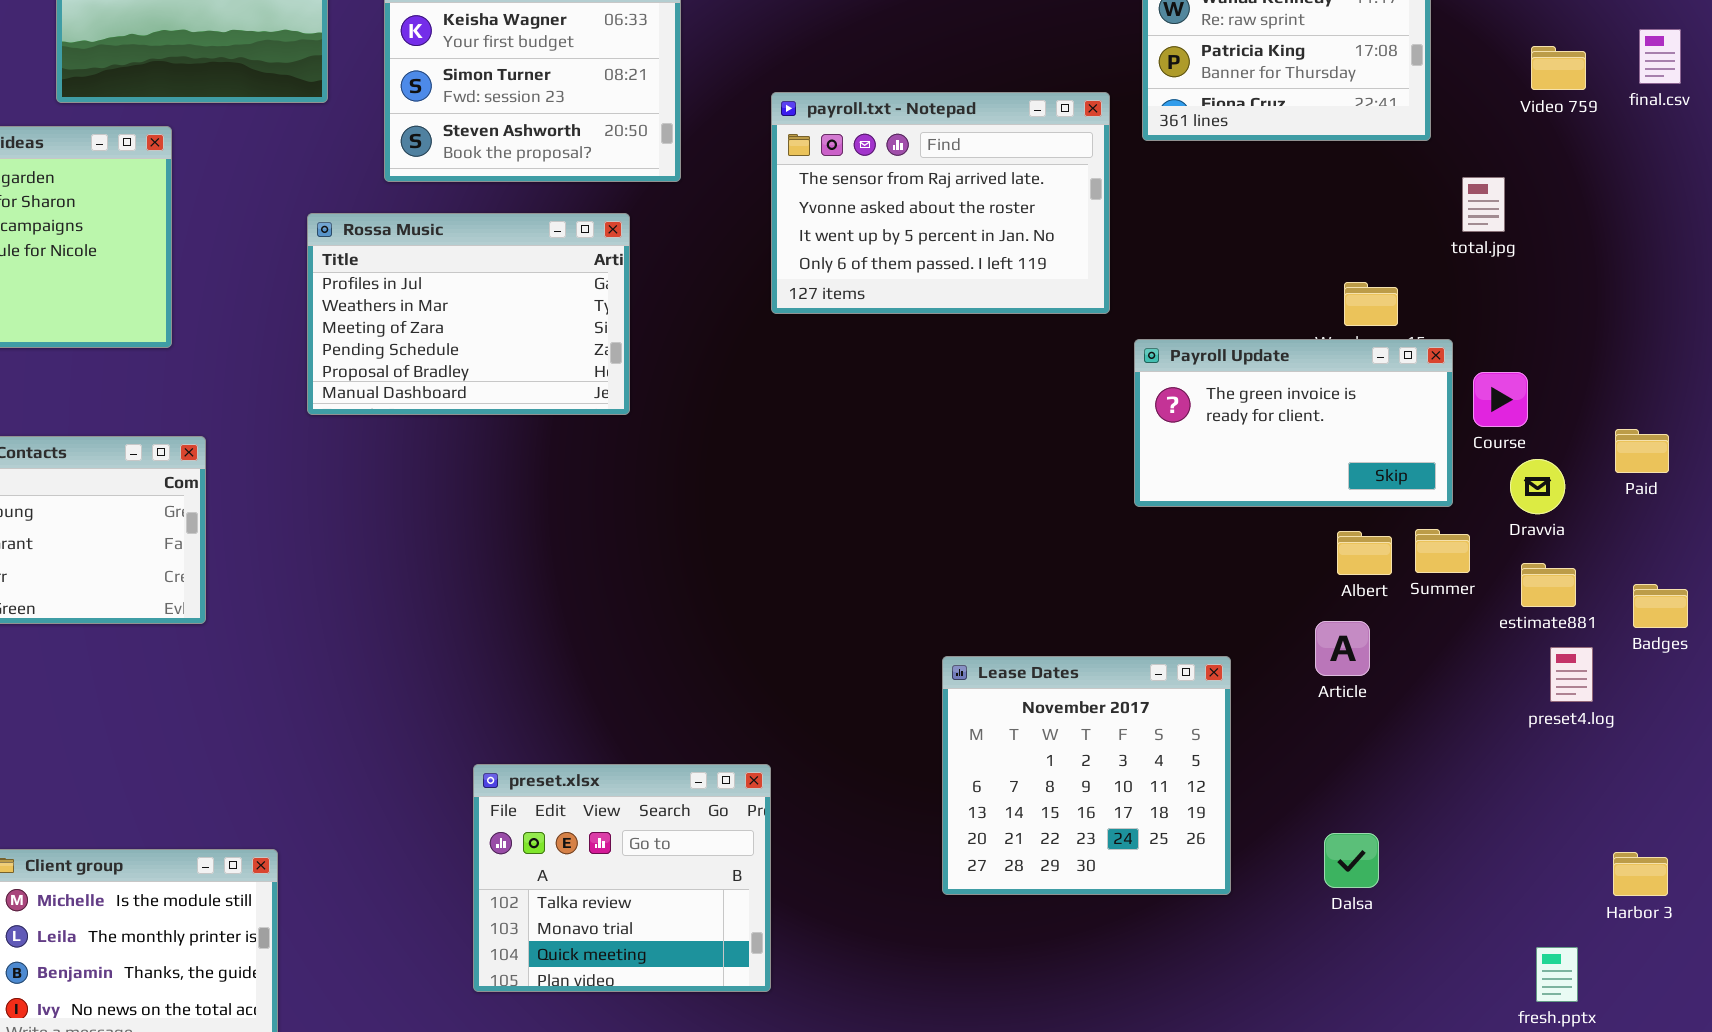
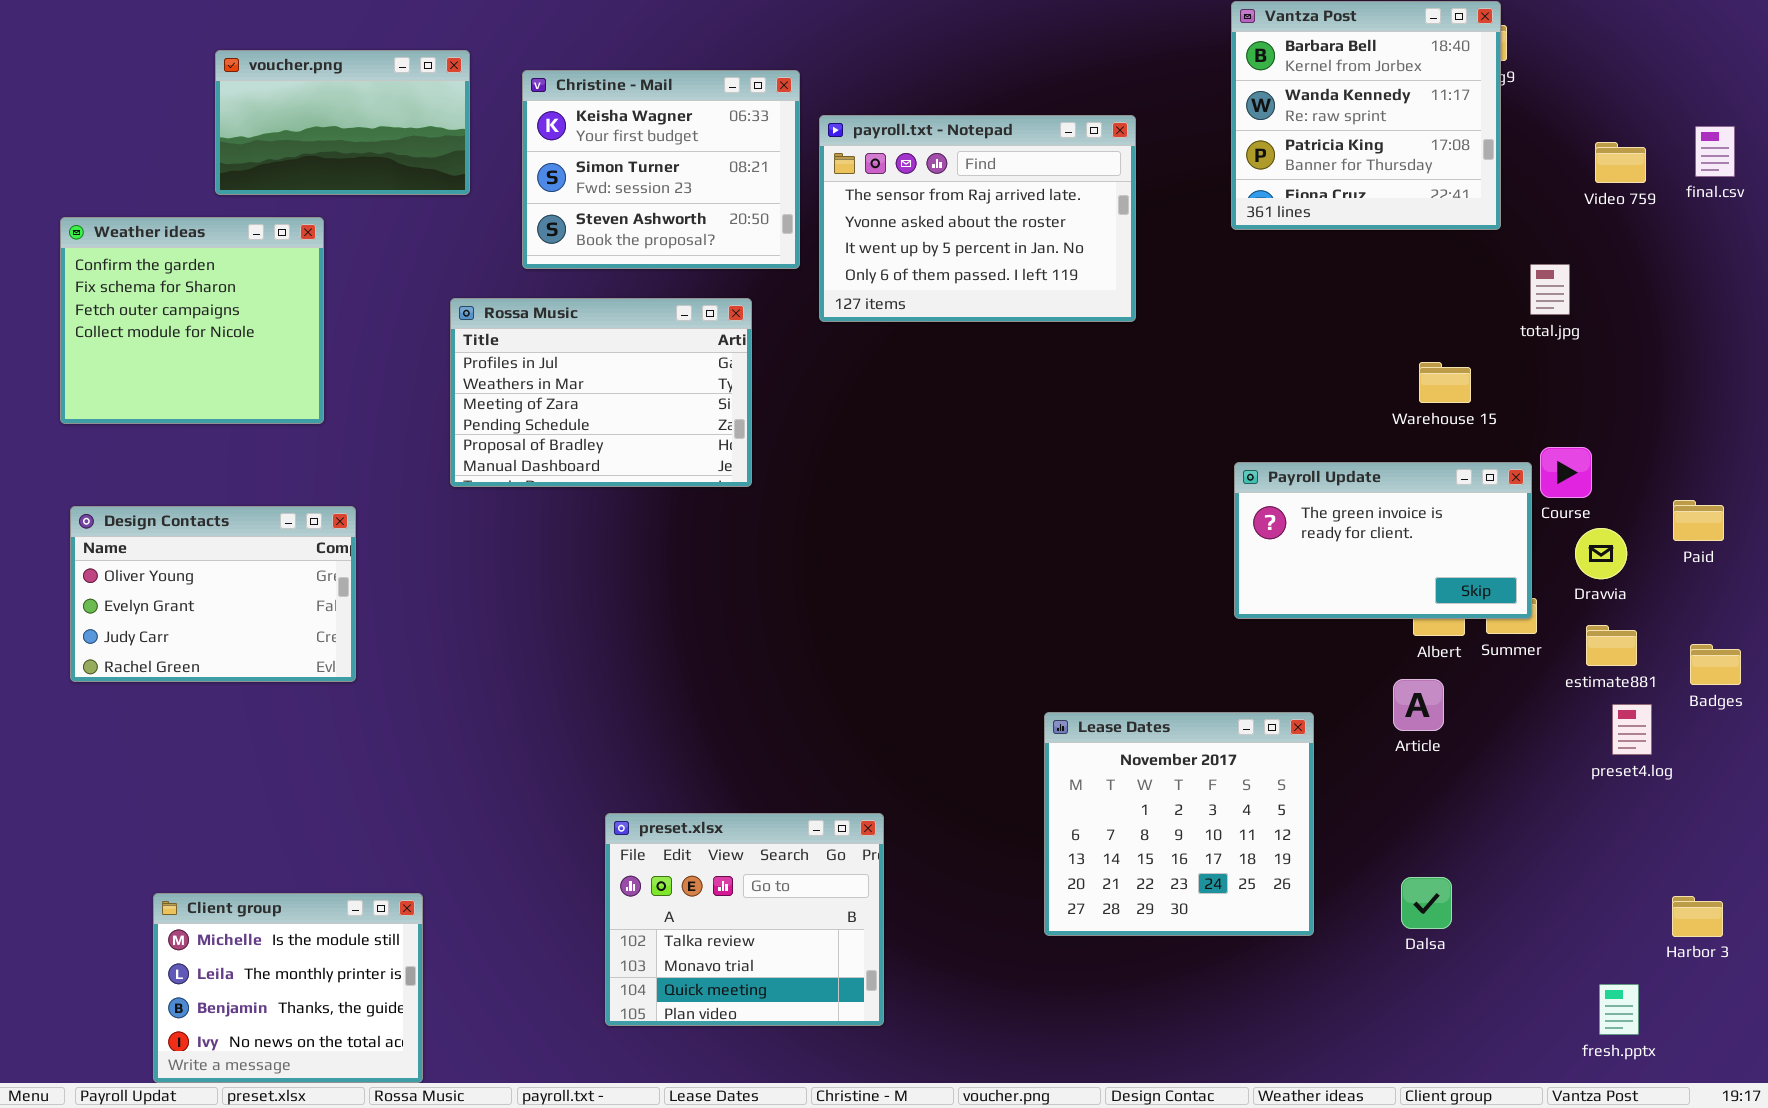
payroll.txt - Notepad: [771,92,1110,314] -> [819,115,1136,322], moved
Payroll Update: [1134,339,1453,507] -> [1234,462,1532,619], moved

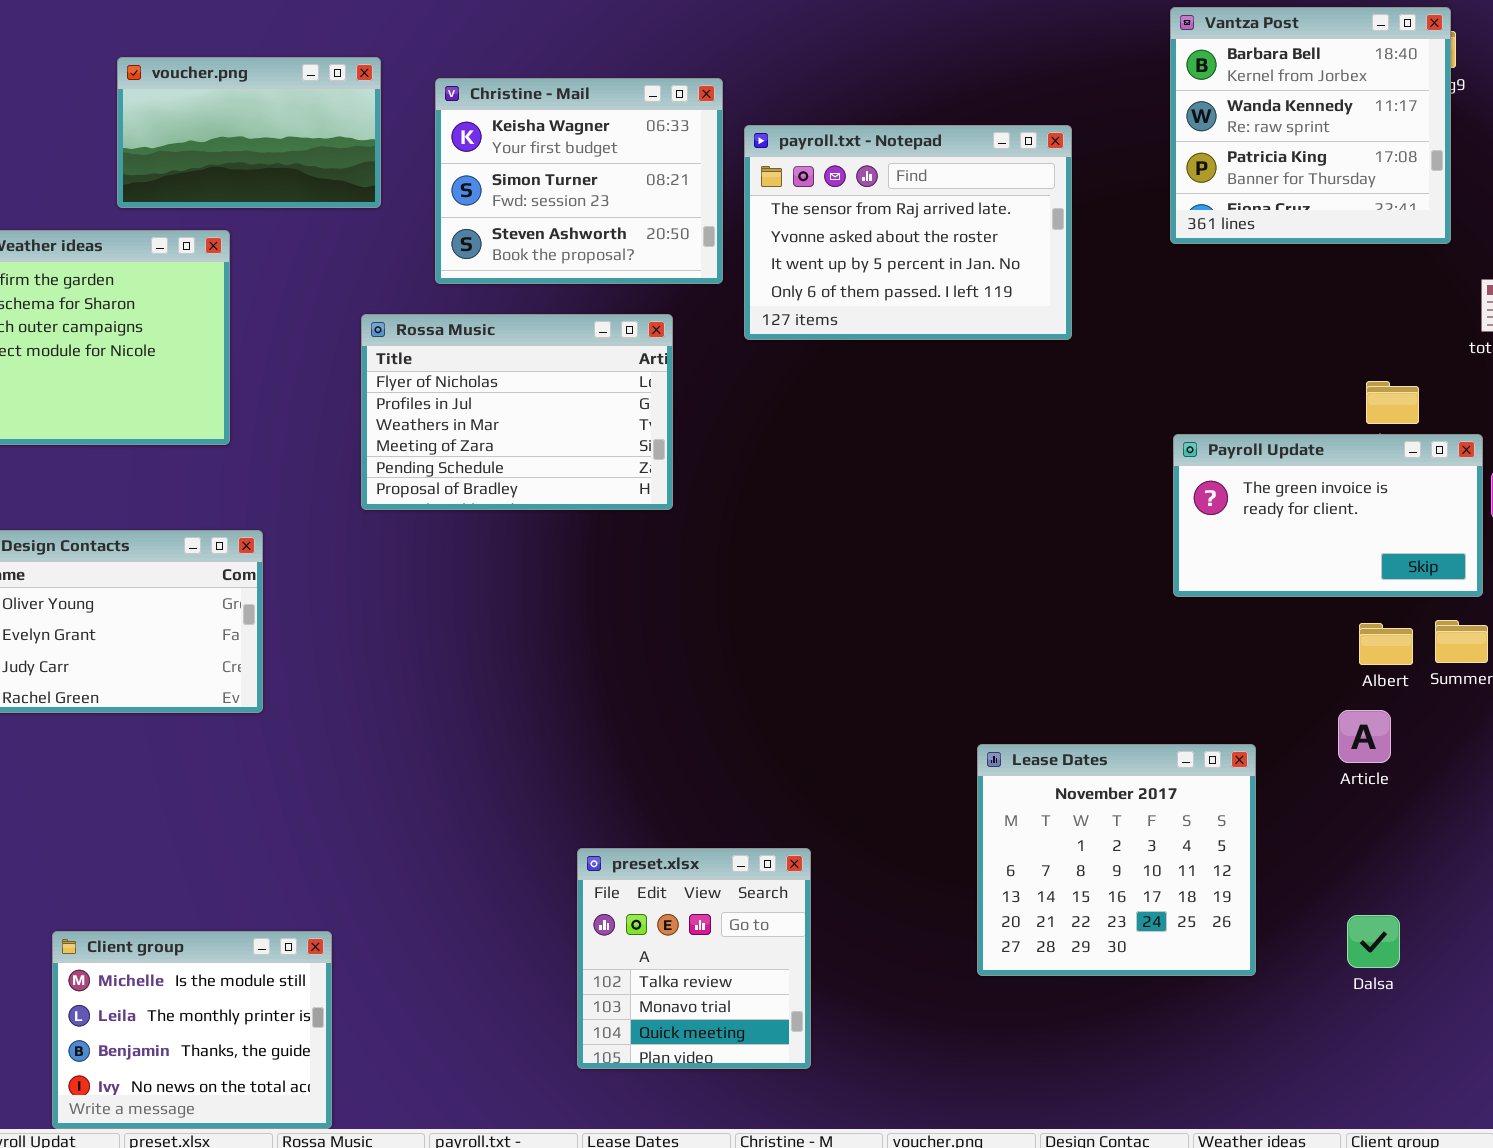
Rossa Music: [450,298,752,487] -> [361,314,673,510], scrolled up 1 row
Payroll Update: [1234,462,1532,619] -> [1173,434,1483,597], moved
preset.xlsx: [605,813,884,1026] -> [577,848,811,1069], resized

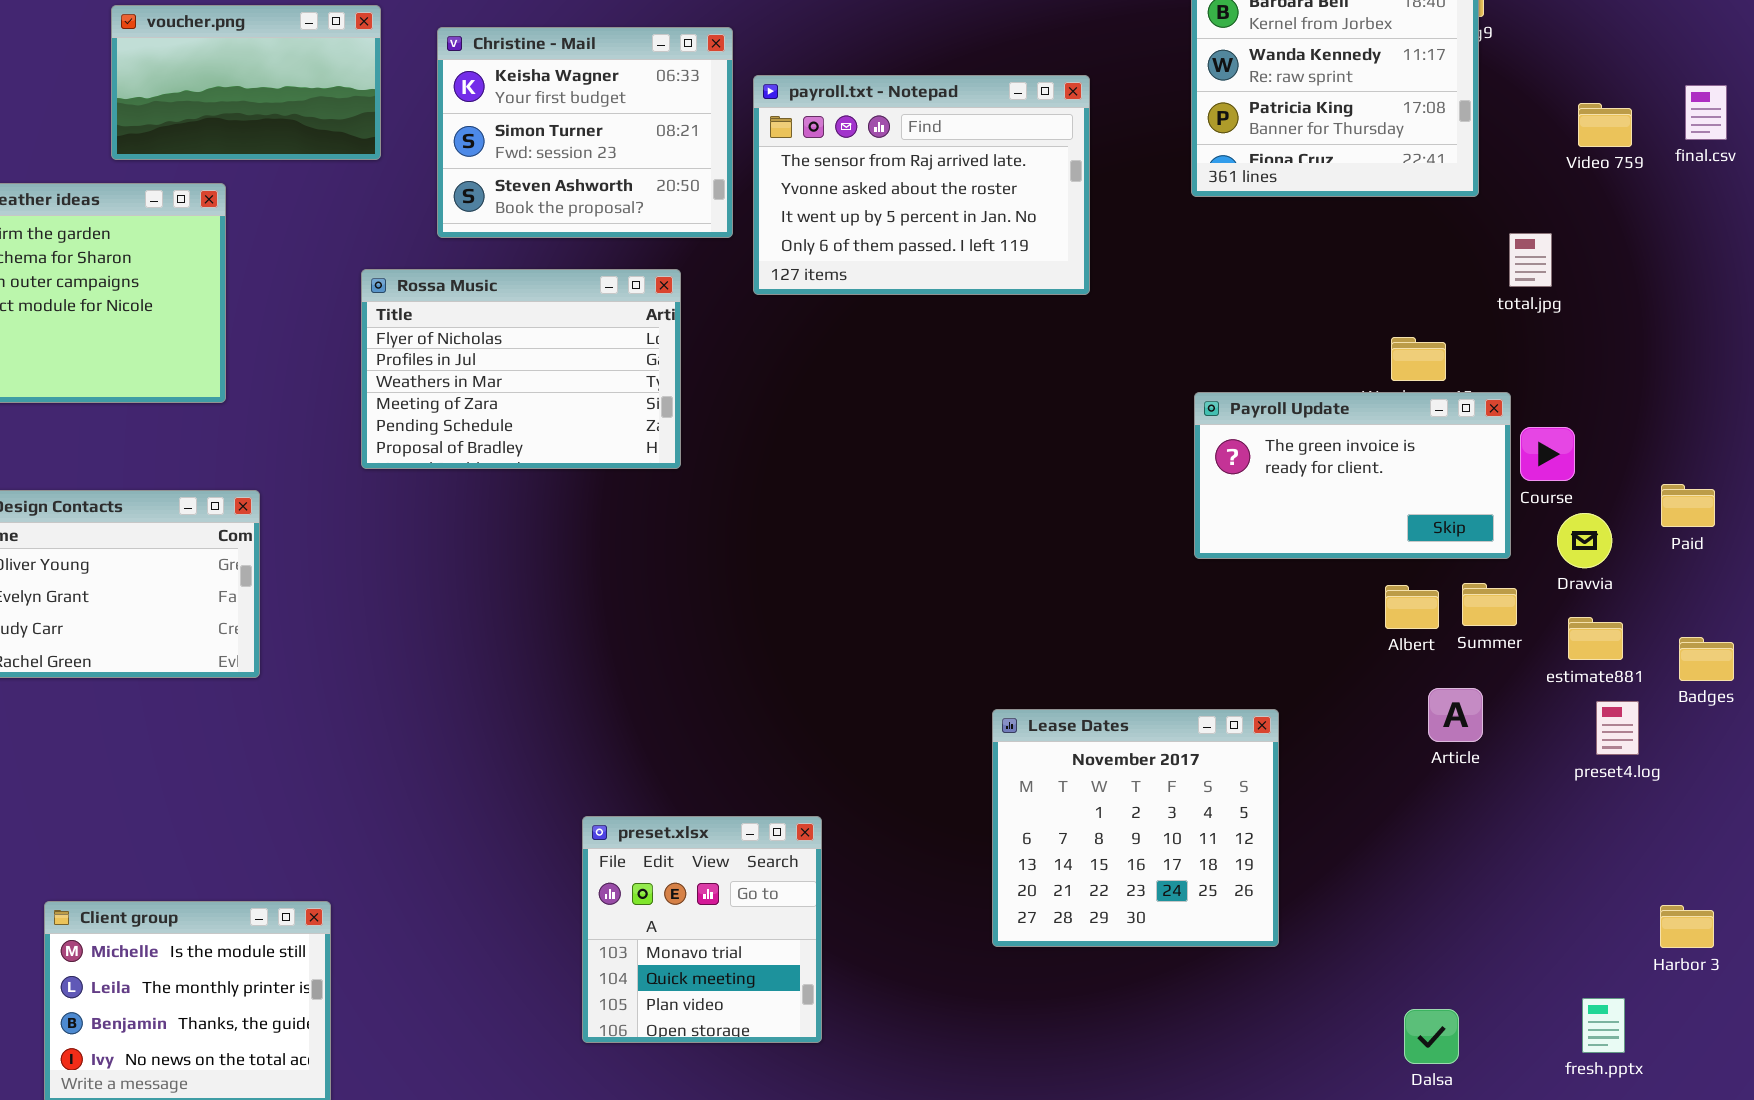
Article: [1338,710,1391,763] -> [1428,688,1483,742], moved
preset.xlsx: [577,848,811,1069] -> [582,816,822,1043], scrolled down 1 row
Dalsa: [1347,915,1400,968] -> [1404,1009,1459,1064], moved

